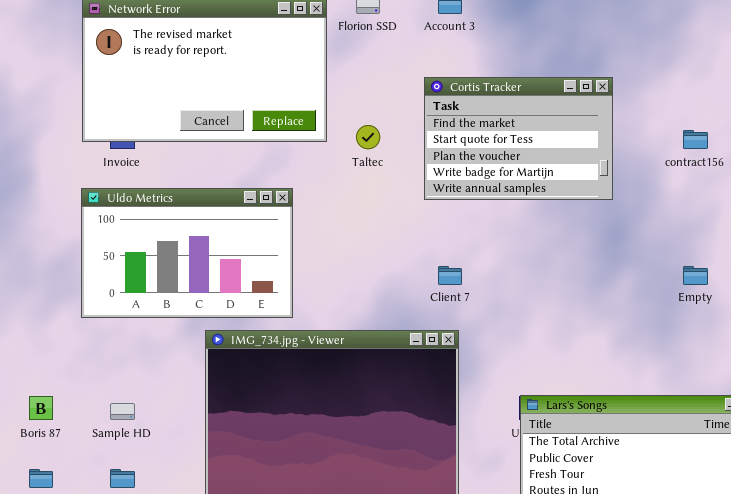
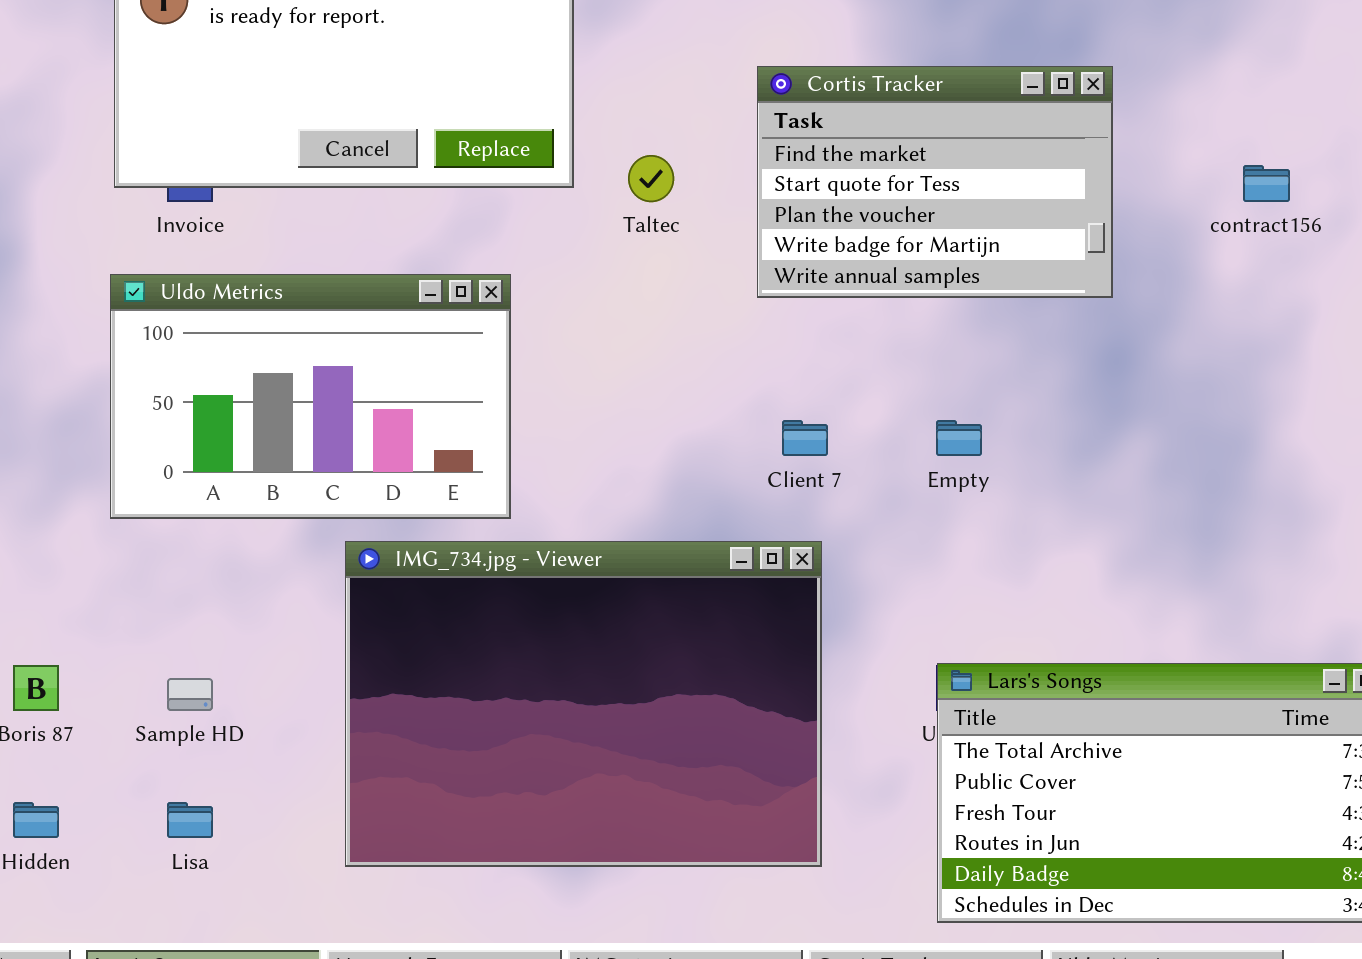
Empty: [683,266,708,285] -> [936,420,982,456], moved

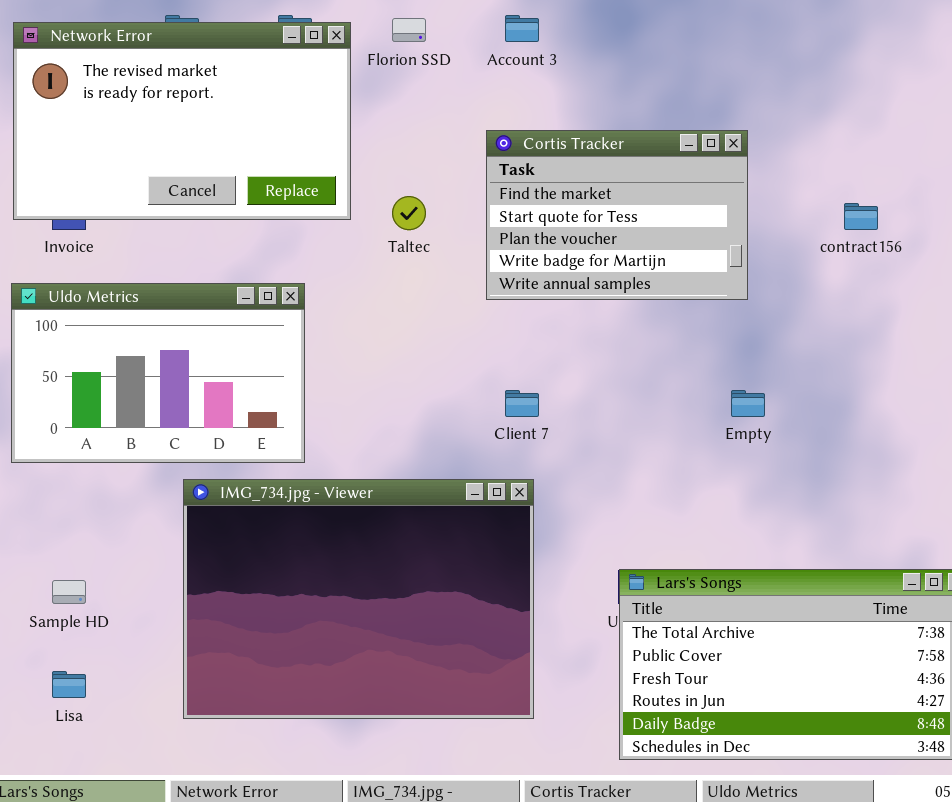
Empty: [936,420,982,456] -> [731,390,765,417], moved

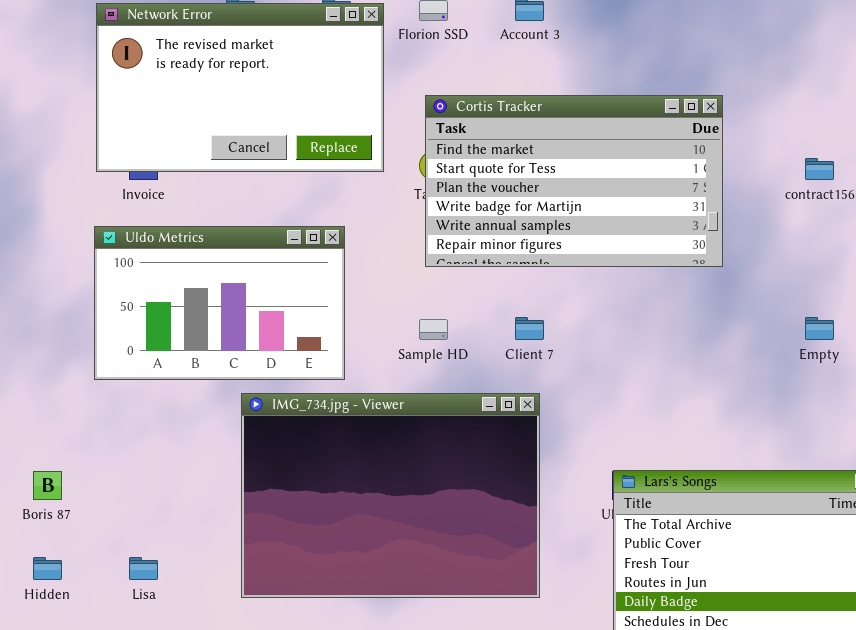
Cortis Tracker: [486,130,748,300] -> [425,95,723,267], resized
Empty: [731,390,765,417] -> [805,317,834,340], moved
Sample HD: [52,580,86,604] -> [419,319,448,340], moved

